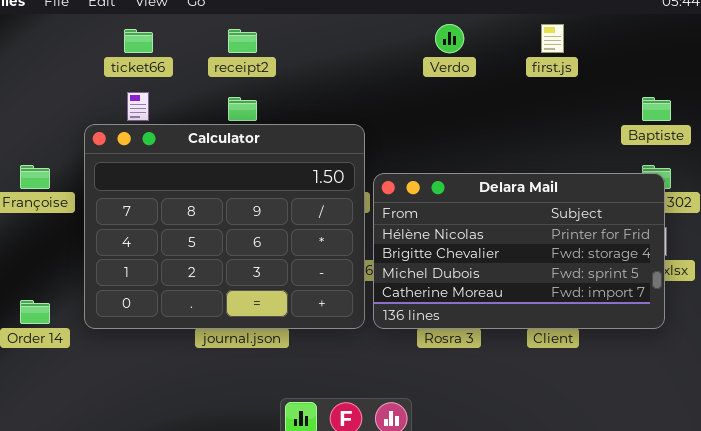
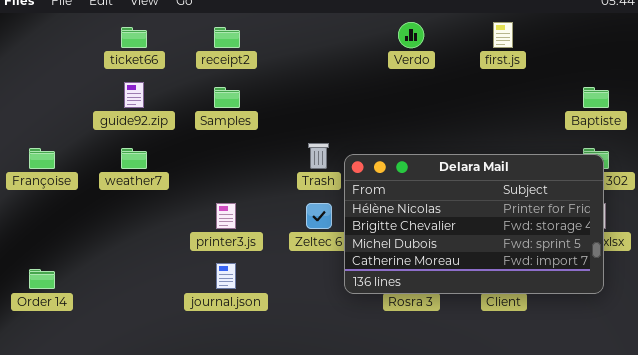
Calculator: [84,124,365,329] -> none, closed

